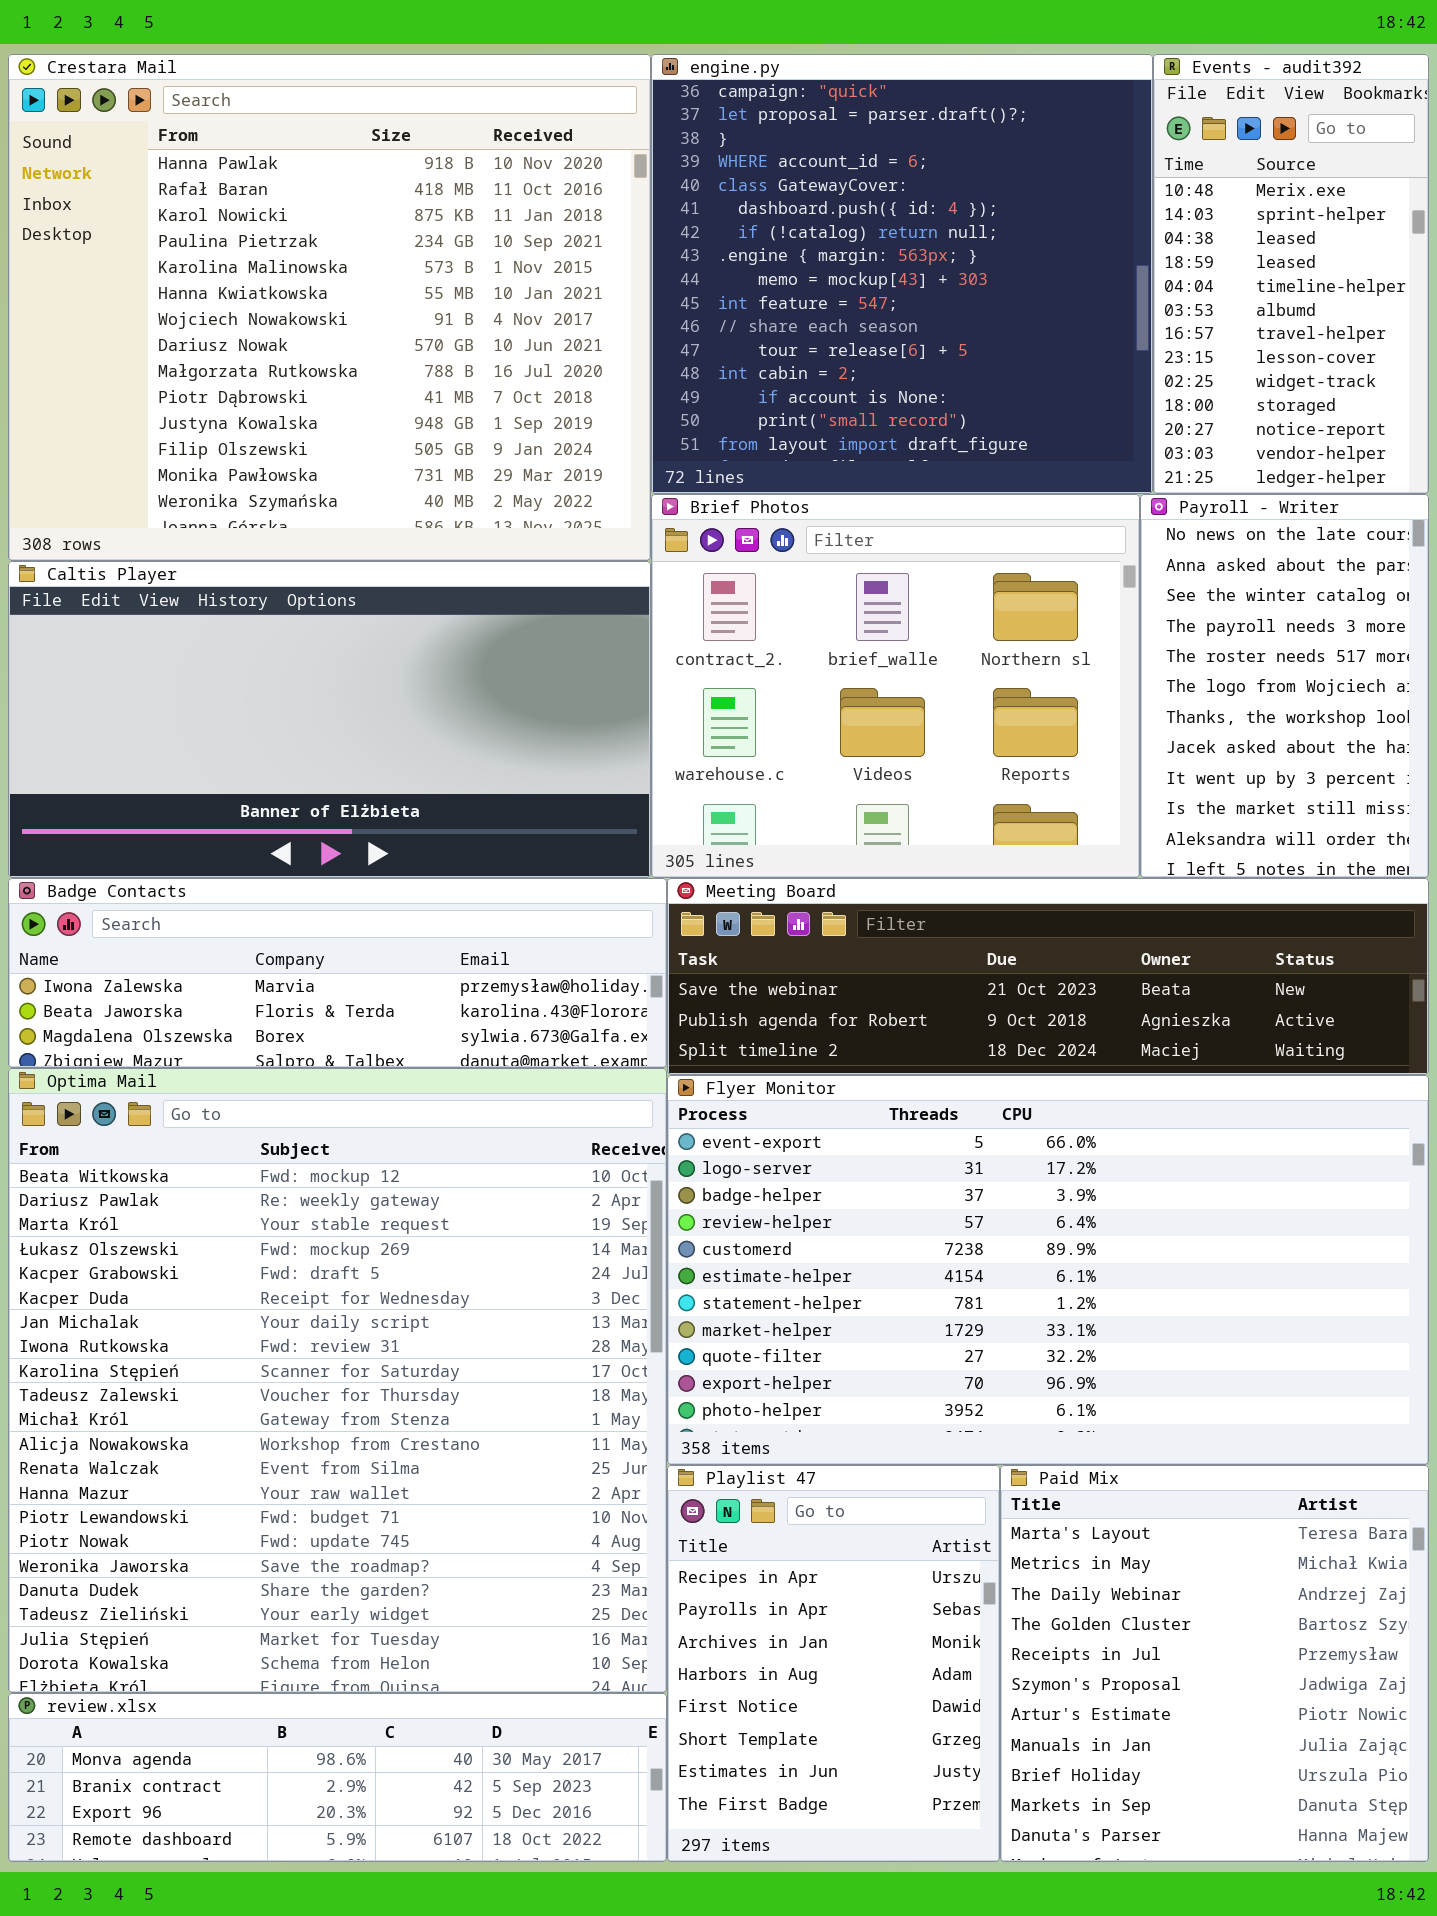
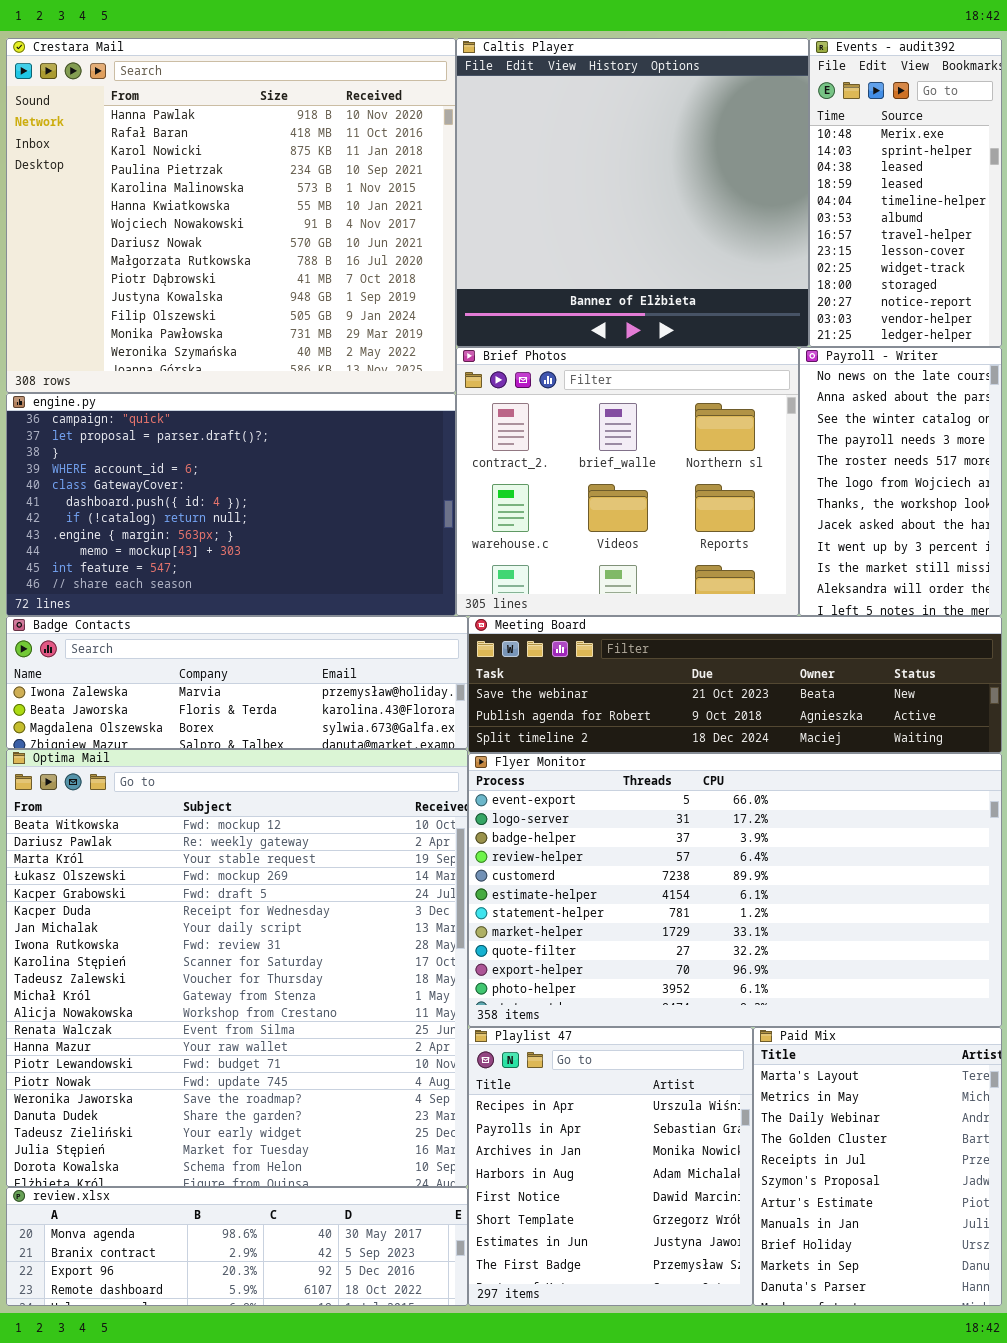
engine.py: [651,54,1153,494] -> [6,393,456,616], moved, resized
Caltis Player: [8,561,651,878] -> [456,38,809,347], moved, resized
Playlist 47: [667,1465,1000,1862] -> [468,1027,753,1306], resized
Paid Mix: [1000,1465,1429,1862] -> [753,1027,1002,1306], resized

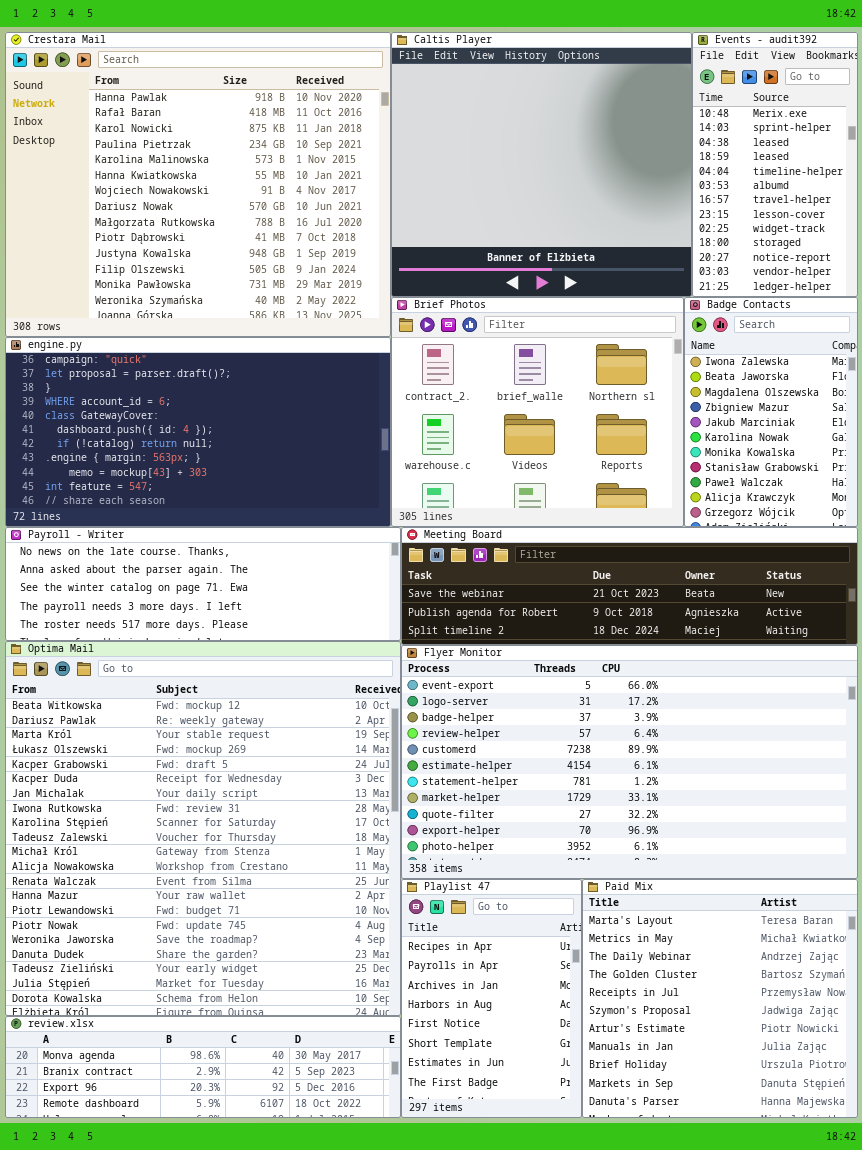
Payroll - Writer: [799,347,1002,616] -> [5,527,401,641], moved, resized
Badge Contacts: [6,616,468,749] -> [684,297,858,527], moved, resized
Playlist 47: [468,1027,753,1306] -> [401,879,582,1118], resized
Paid Mix: [753,1027,1002,1306] -> [582,879,858,1118], resized

